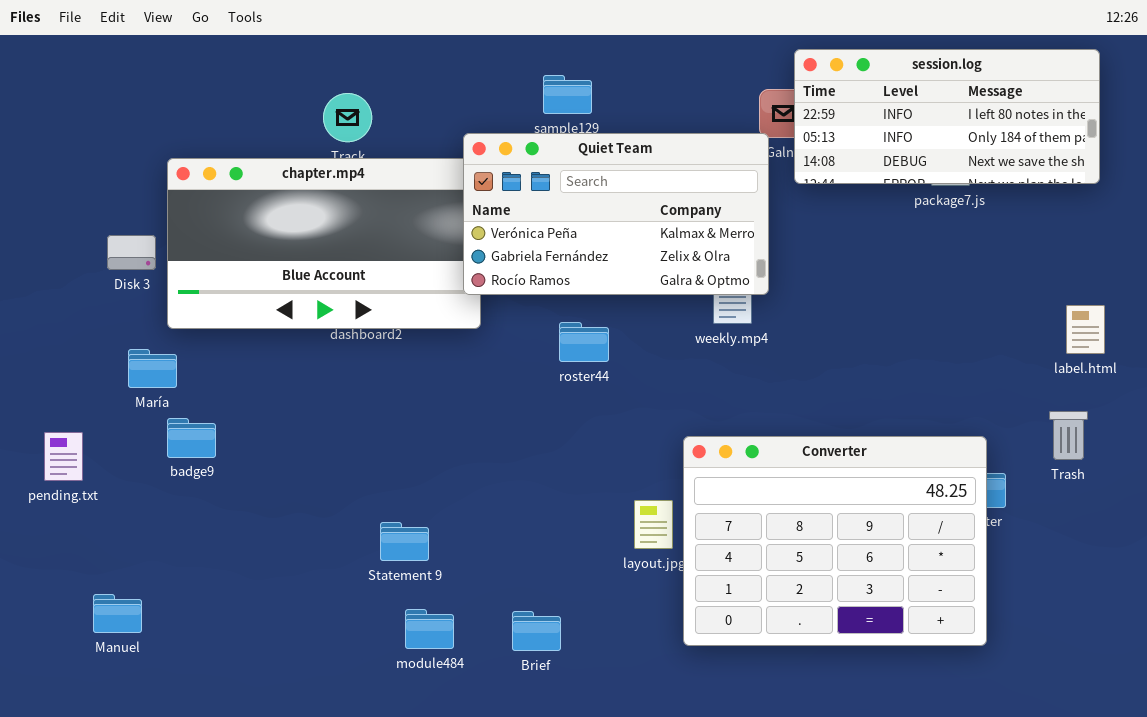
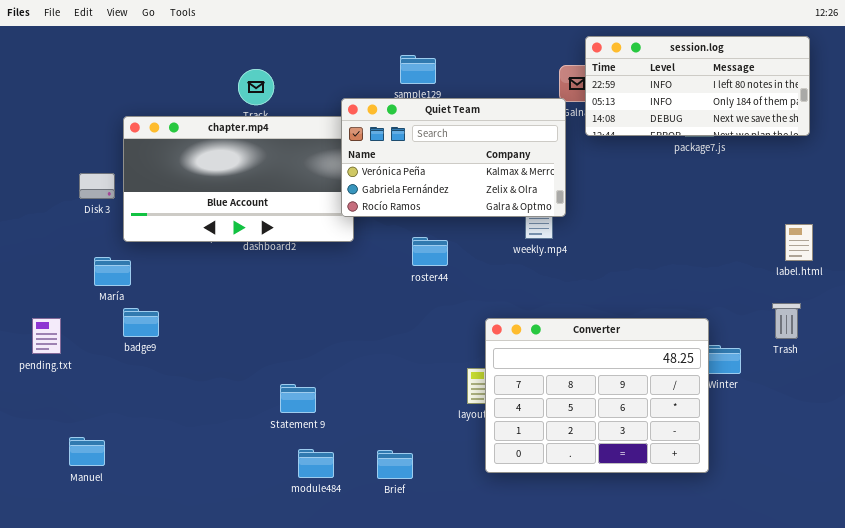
Converter: [683,436,987,646] -> [485,318,709,473], moved

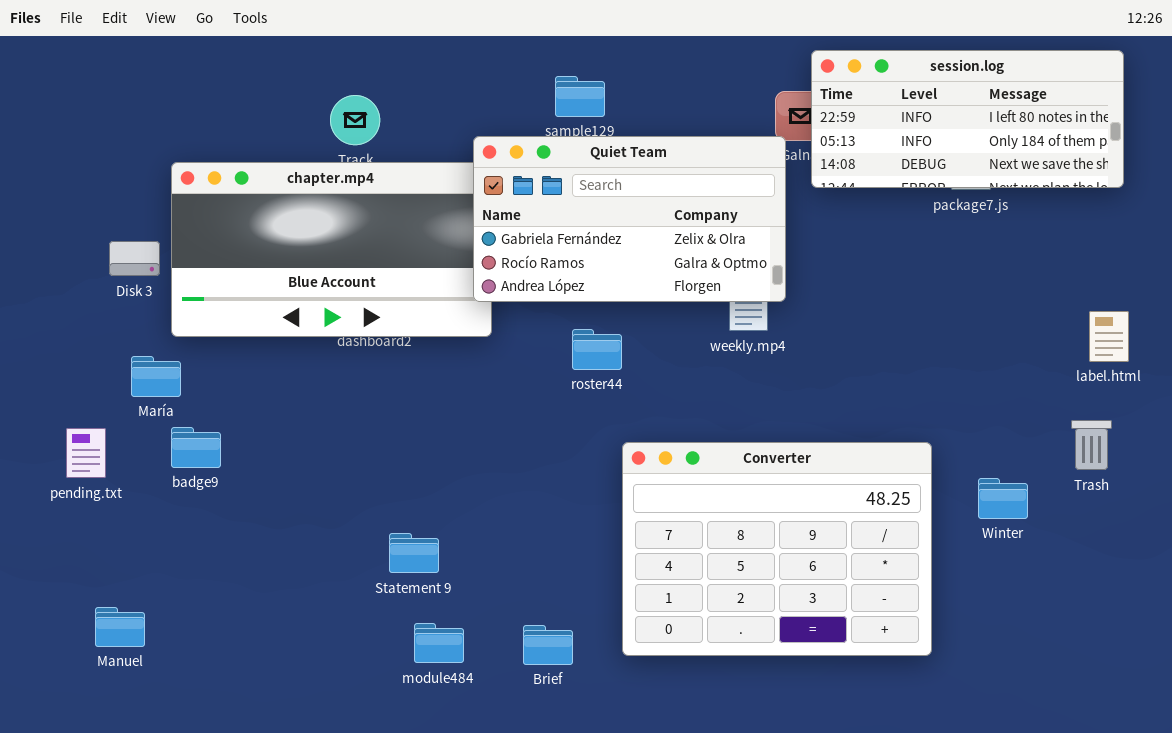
Quiet Team: [341,98,566,217] -> [473,136,786,302], scrolled down 1 row
pending.txt: [32,318,61,354] -> [66,428,106,478], moved
Converter: [485,318,709,473] -> [622,442,932,656], moved

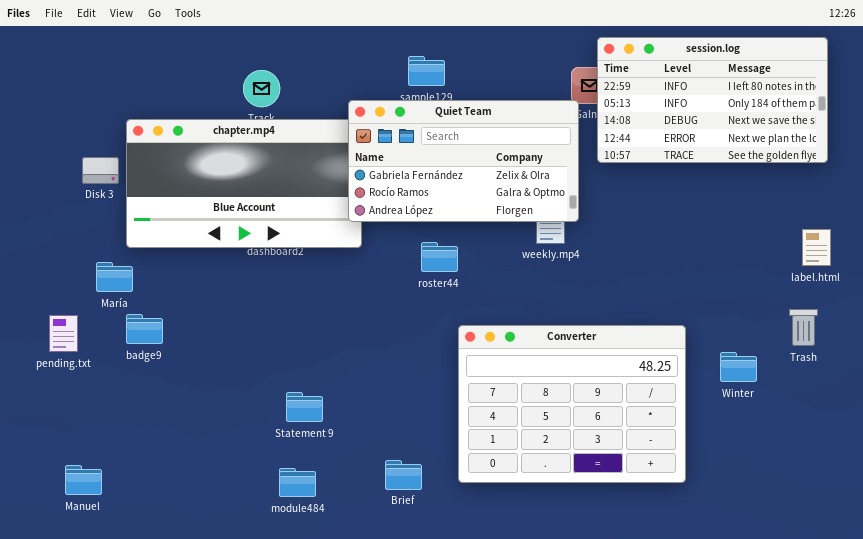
session.log: [811,50,1124,188] -> [597,37,828,163], resized
Disk 3: [109,241,160,276] -> [82,157,119,184], moved
Manuel: [95,607,145,647] -> [65,465,102,495], moved
module484: [414,623,464,663] -> [279,468,316,497], moved

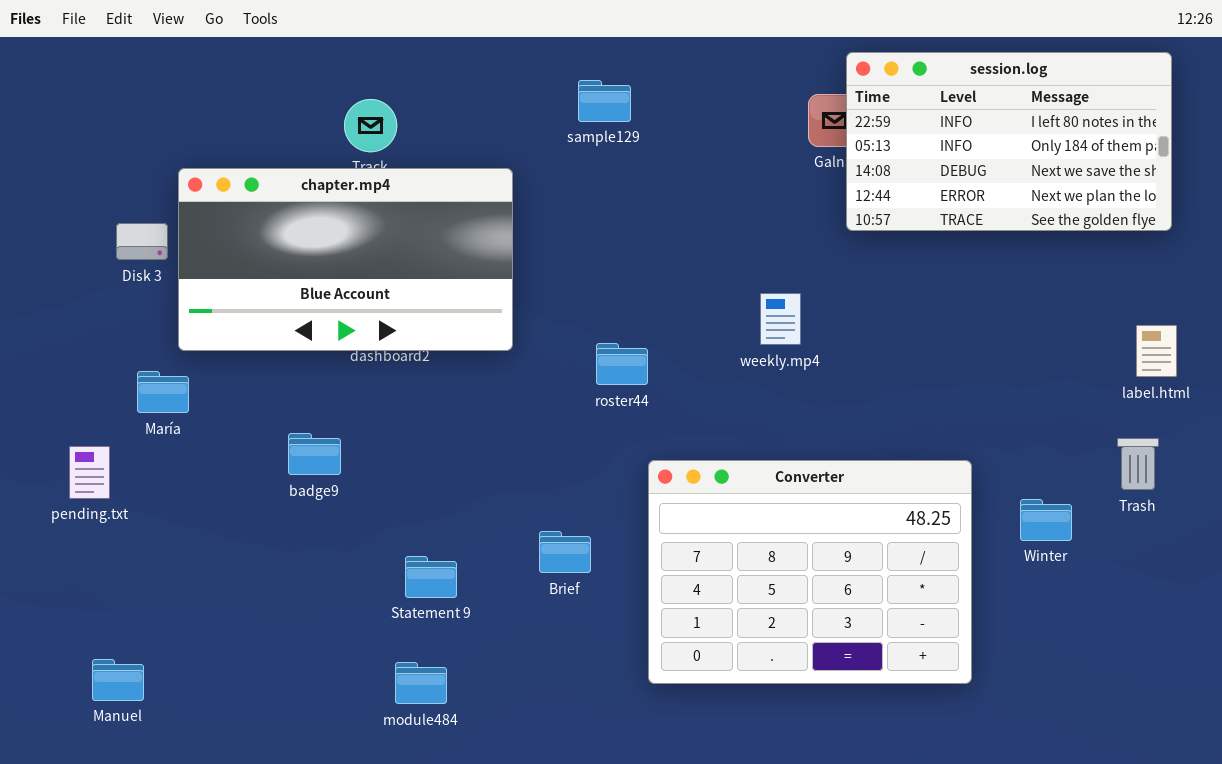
Quiet Team: [348,100,579,222] -> none, closed
badge9: [126,314,163,344] -> [288,433,341,475], moved
Brief: [385,460,422,490] -> [539,531,591,573], moved

